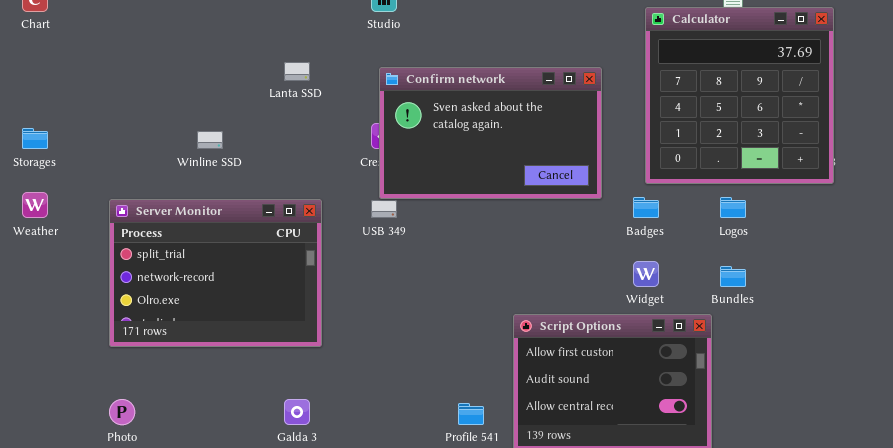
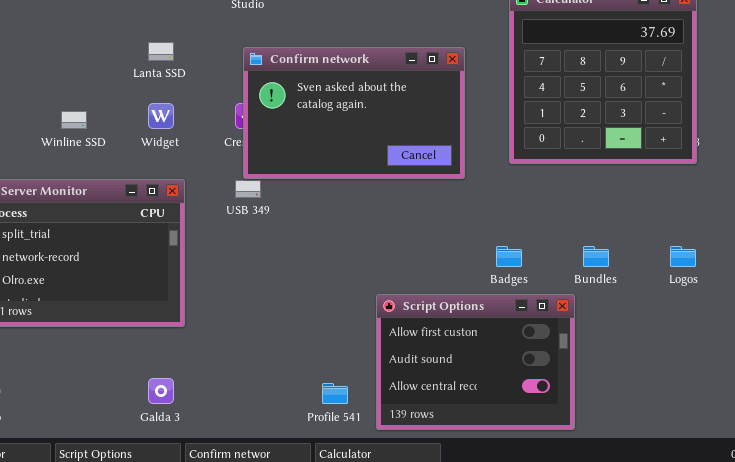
Badges: [633,197,659,218] -> [496,246,522,267], moved
Logos: [720,197,746,218] -> [670,246,696,267], moved
Widget: [633,261,659,287] -> [148,103,174,129], moved

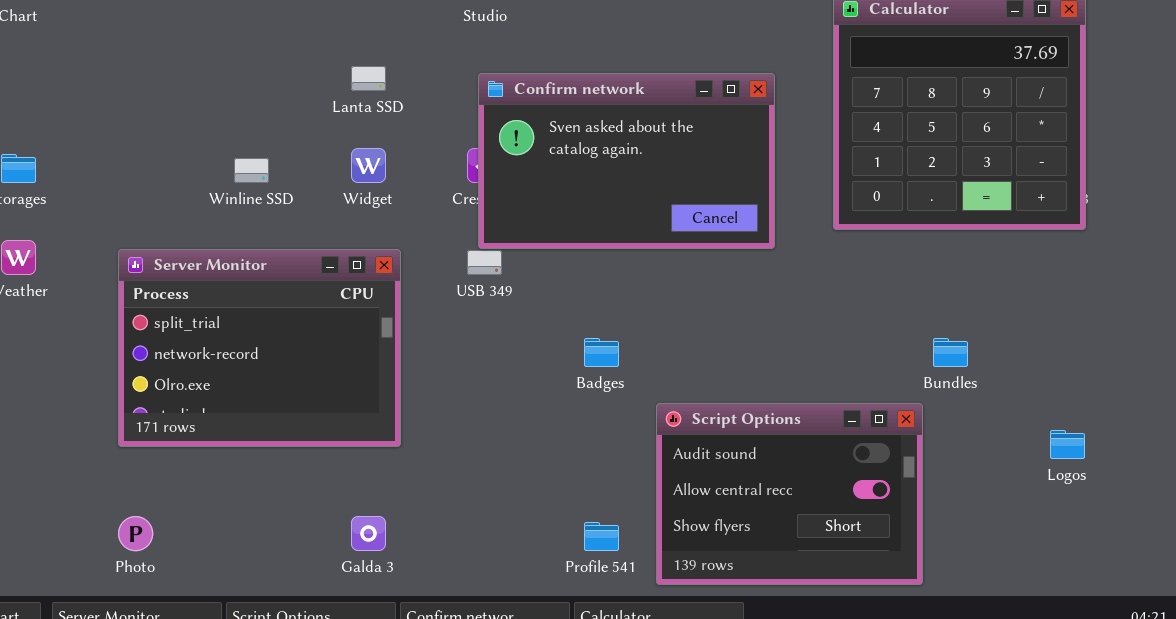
Badges: [496,246,522,267] -> [584,338,619,367], moved
Logos: [670,246,696,267] -> [1050,430,1085,459], moved
Script Options: [376,294,575,430] -> [656,403,923,585], scrolled down 1 row

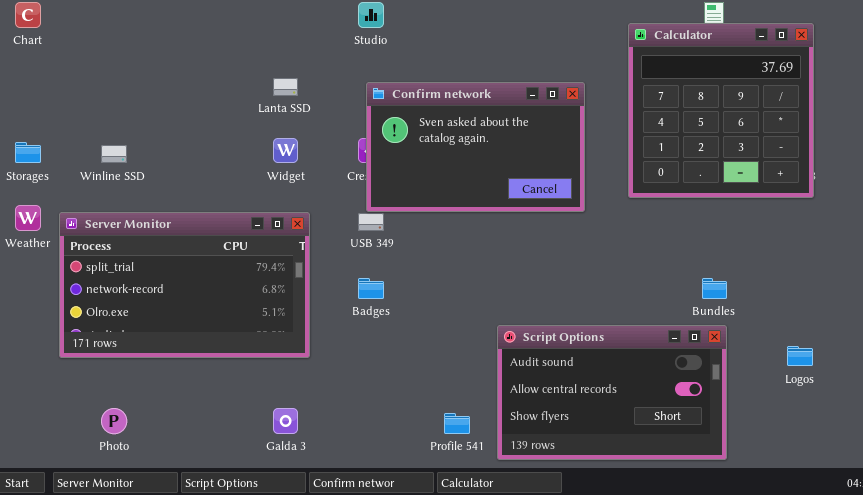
Winline SSD: [234,158,269,183] -> [101,145,127,163], moved
Server Monitor: [118,249,401,447] -> [59,212,310,358], resized
Badges: [584,338,619,367] -> [358,278,384,299], moved
Script Options: [656,403,923,585] -> [497,325,727,460], resized

